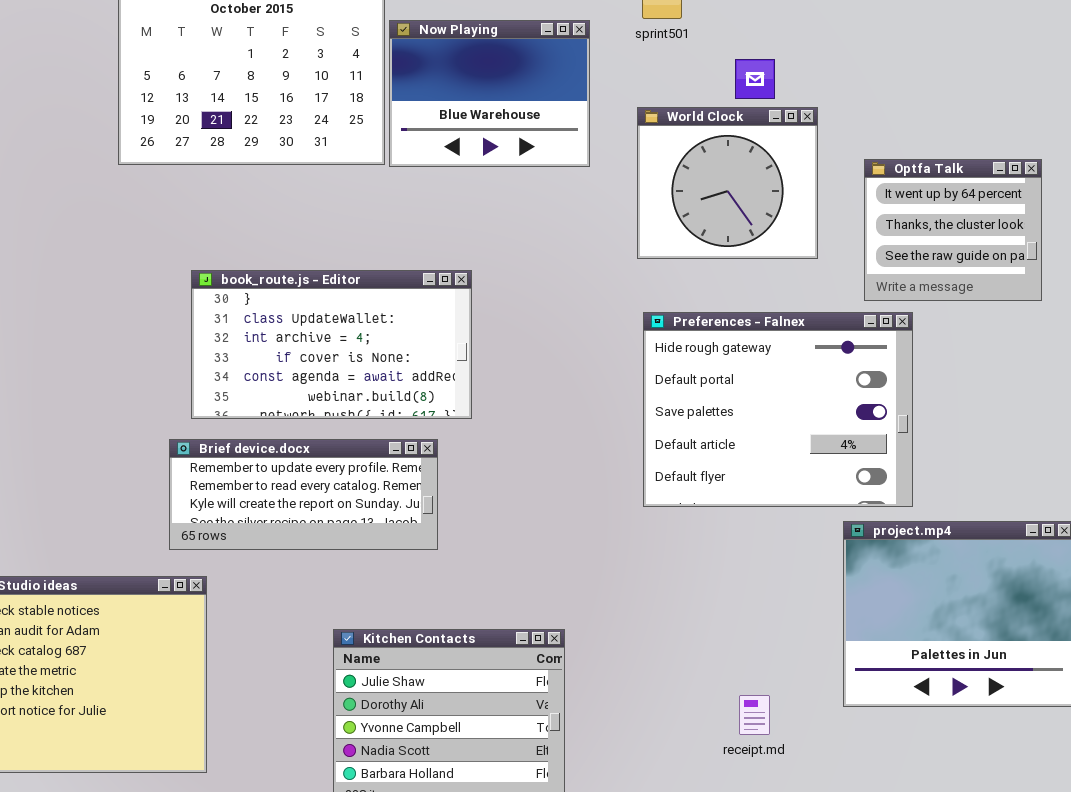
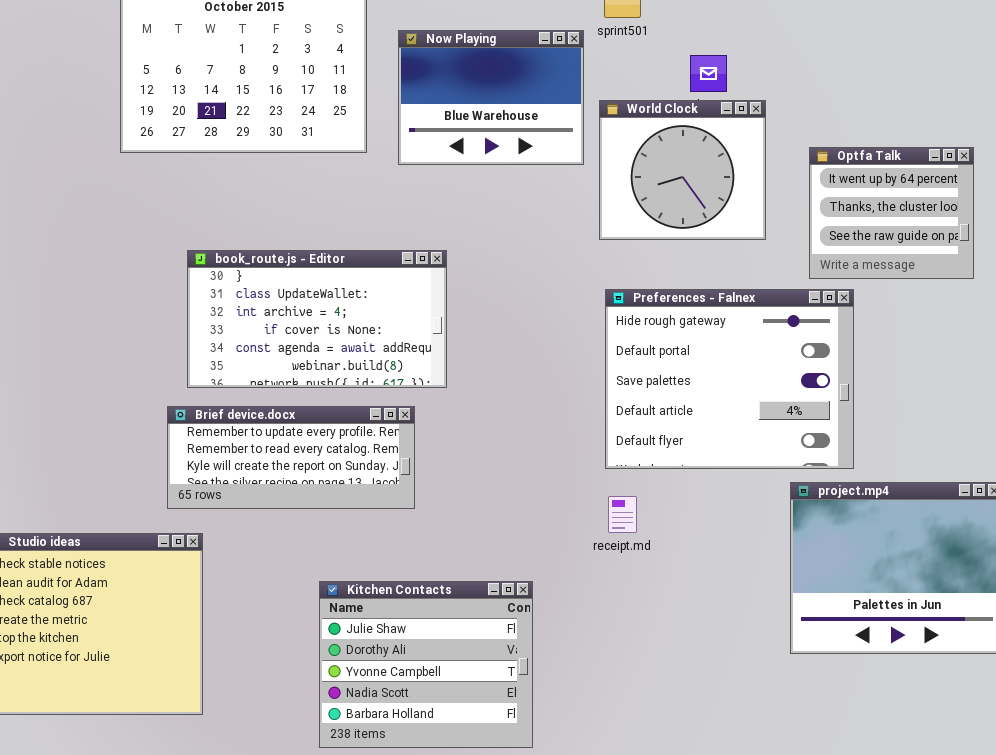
Now Playing: [389,20,590,167] -> [398,30,584,165], moved
receipt.md: [739,695,770,735] -> [608,496,637,533], moved

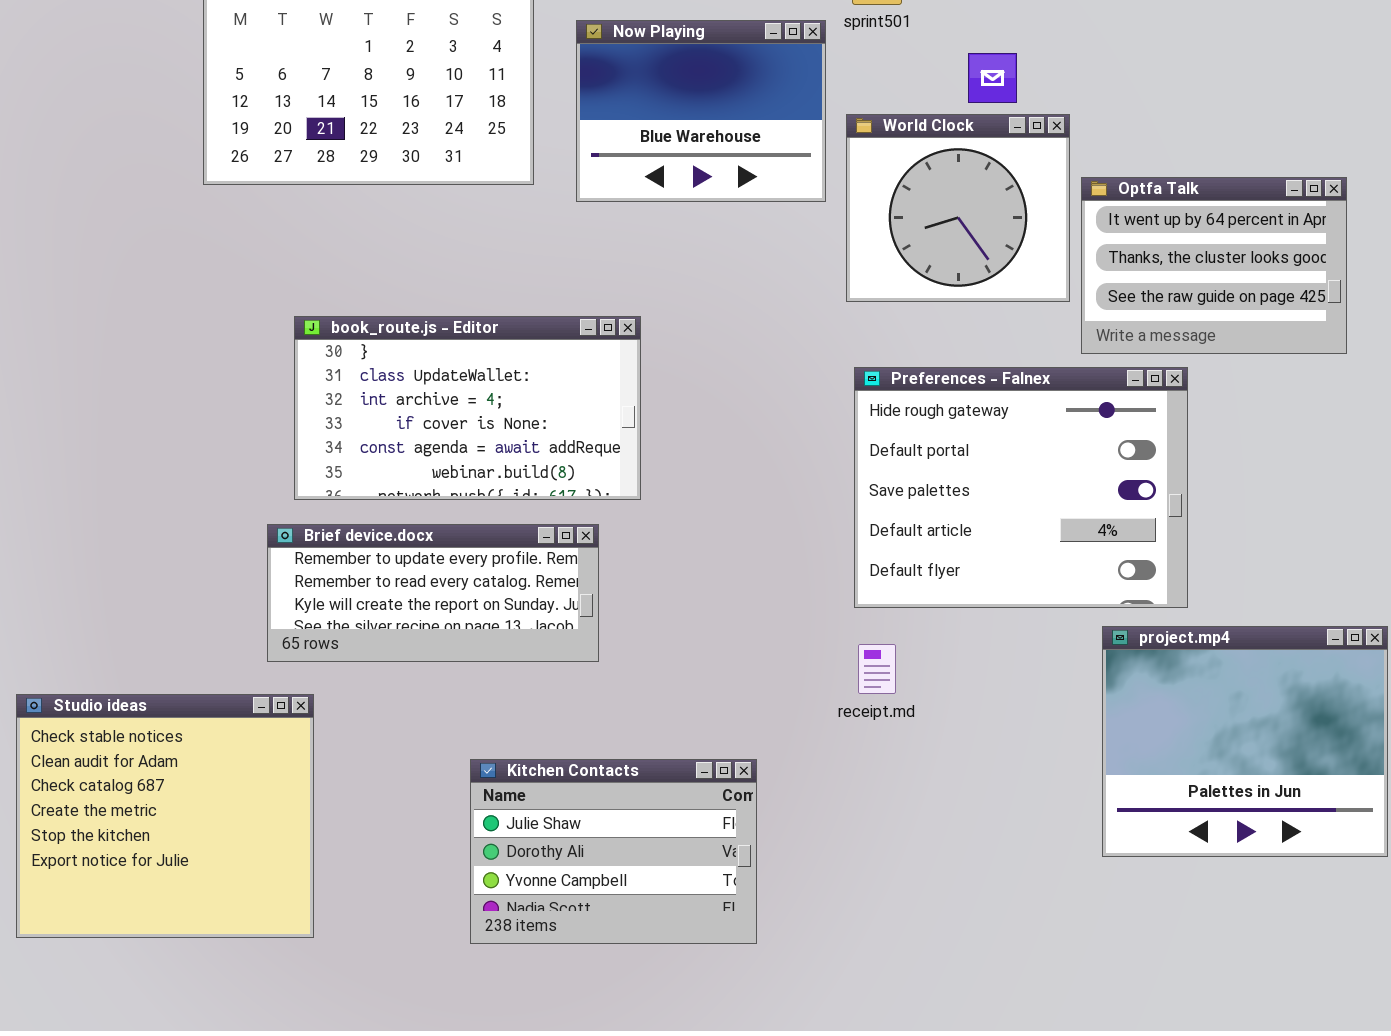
Optfa Talk: [809,147,974,279] -> [1081,177,1347,354], resized
Kitchen Contacts: [319,581,533,748] -> [470,759,757,944], resized

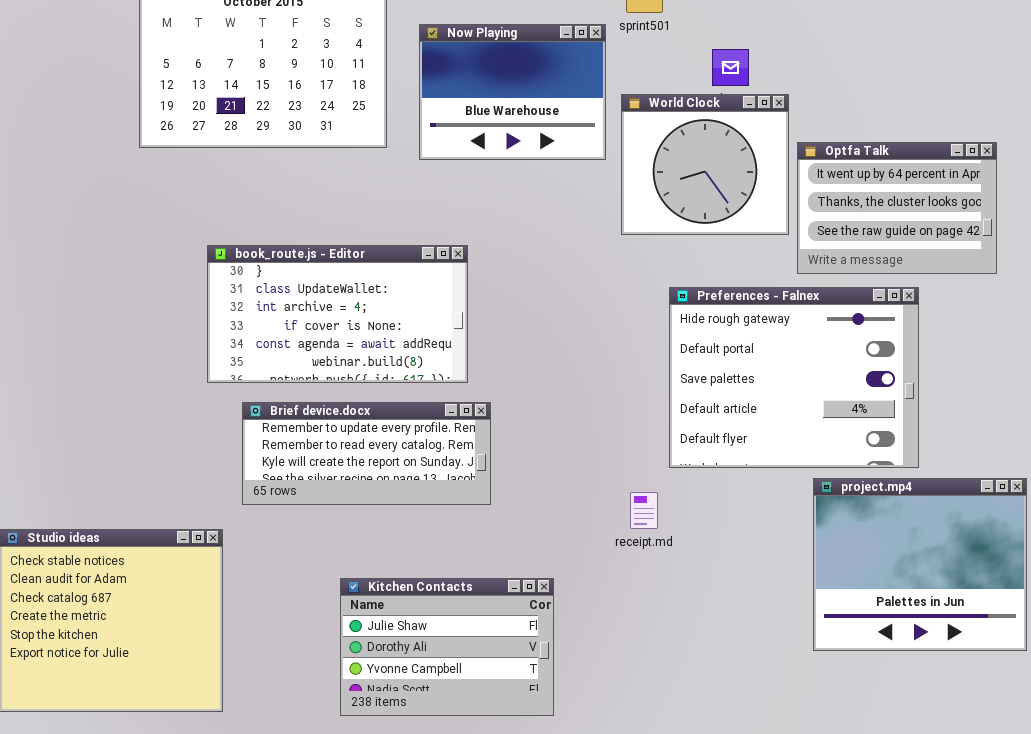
Preferences - Falnex: [854,367,1188,608] -> [669,287,919,468], moved
Brief device.docx: [267,524,599,662] -> [242,402,491,505], moved

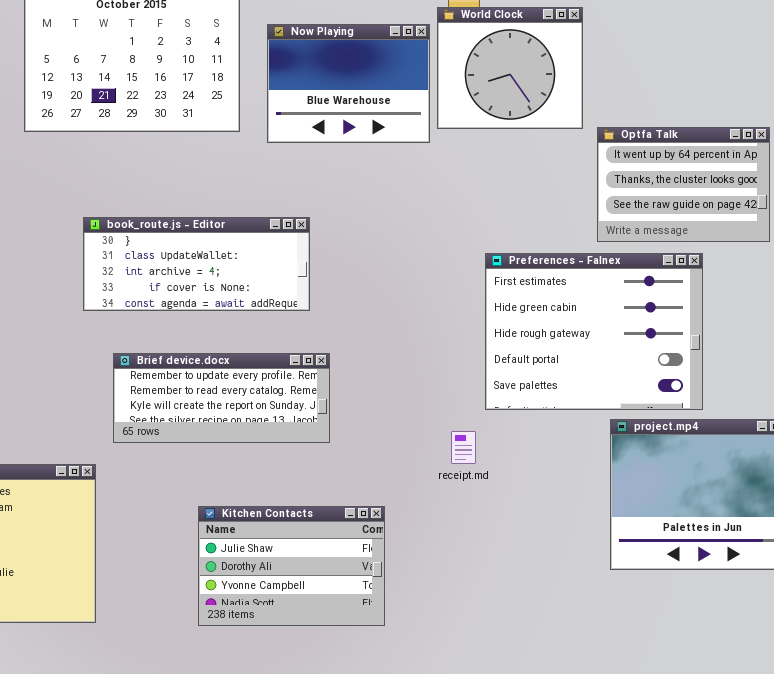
World Clock: [621,94,789,235] -> [437,7,583,129], moved
book_route.js - Editor: [207,245,468,383] -> [83,217,310,311], resized
Preferences - Falnex: [669,287,919,468] -> [485,253,703,410], scrolled up 2 rows

